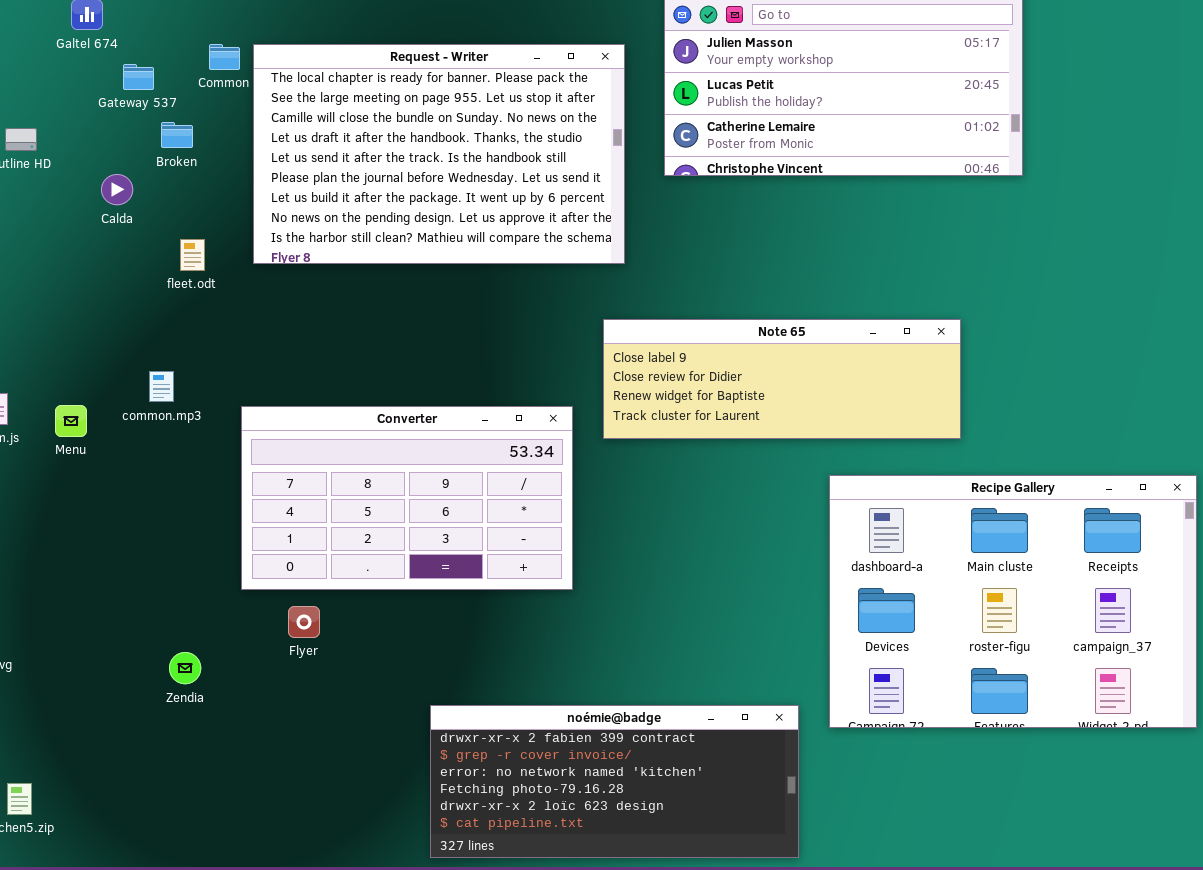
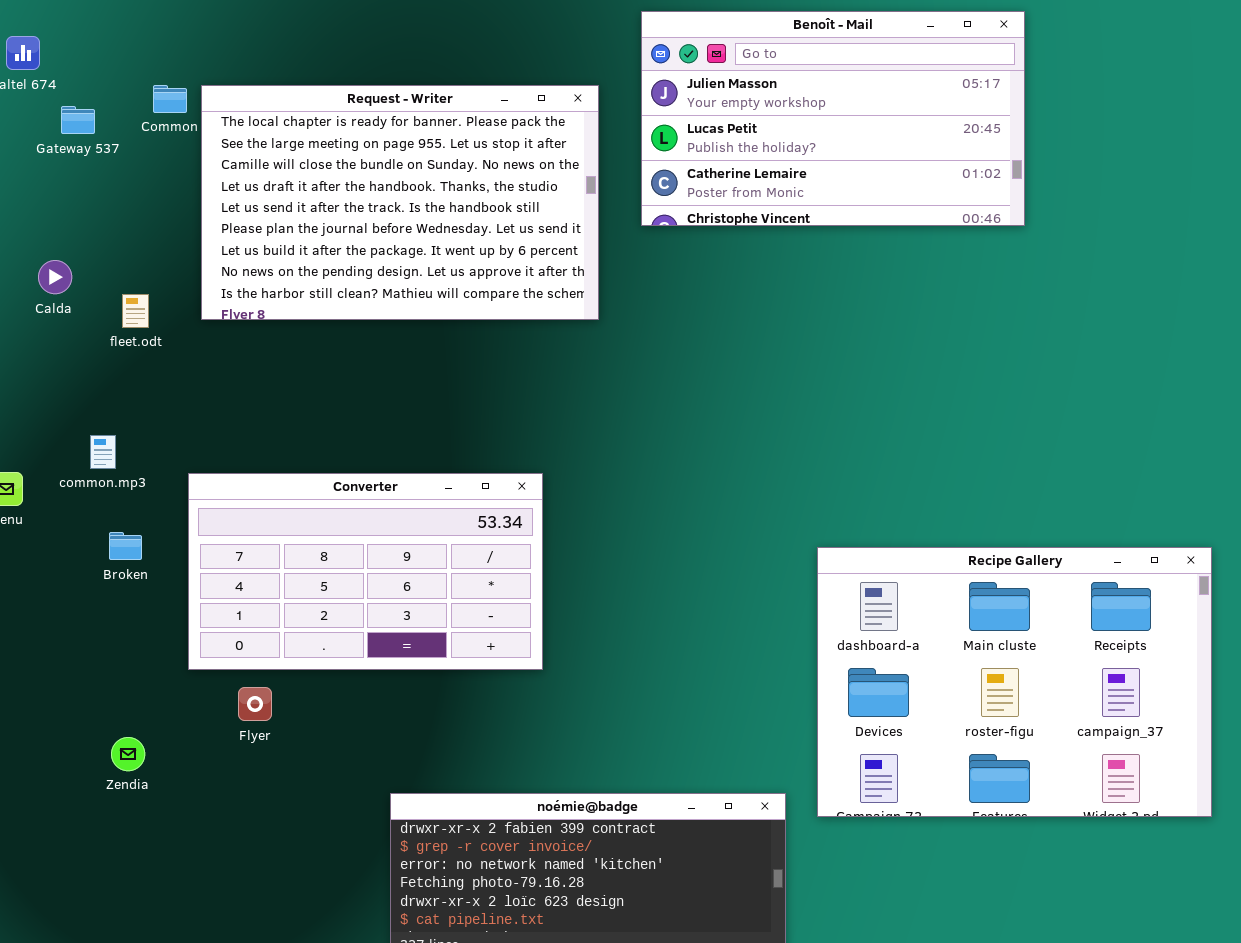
Broken: [161,122,193,148] -> [109,532,142,560], moved
Calda: [101,174,133,205] -> [38,260,72,294], moved
Note 65: [603,319,961,439] -> none, closed

